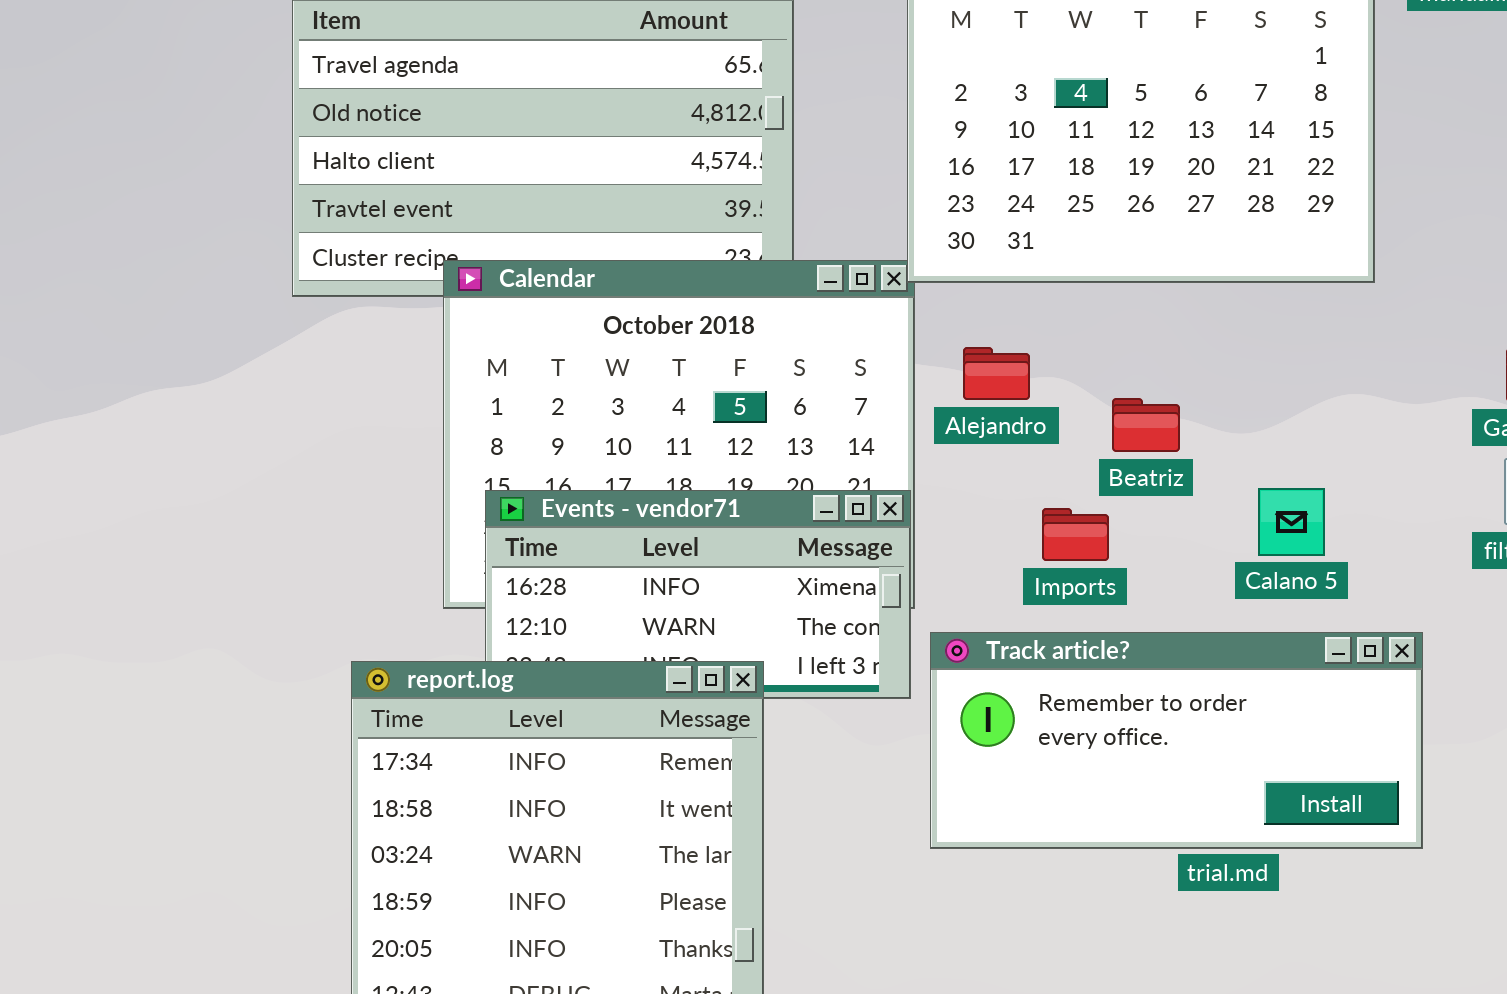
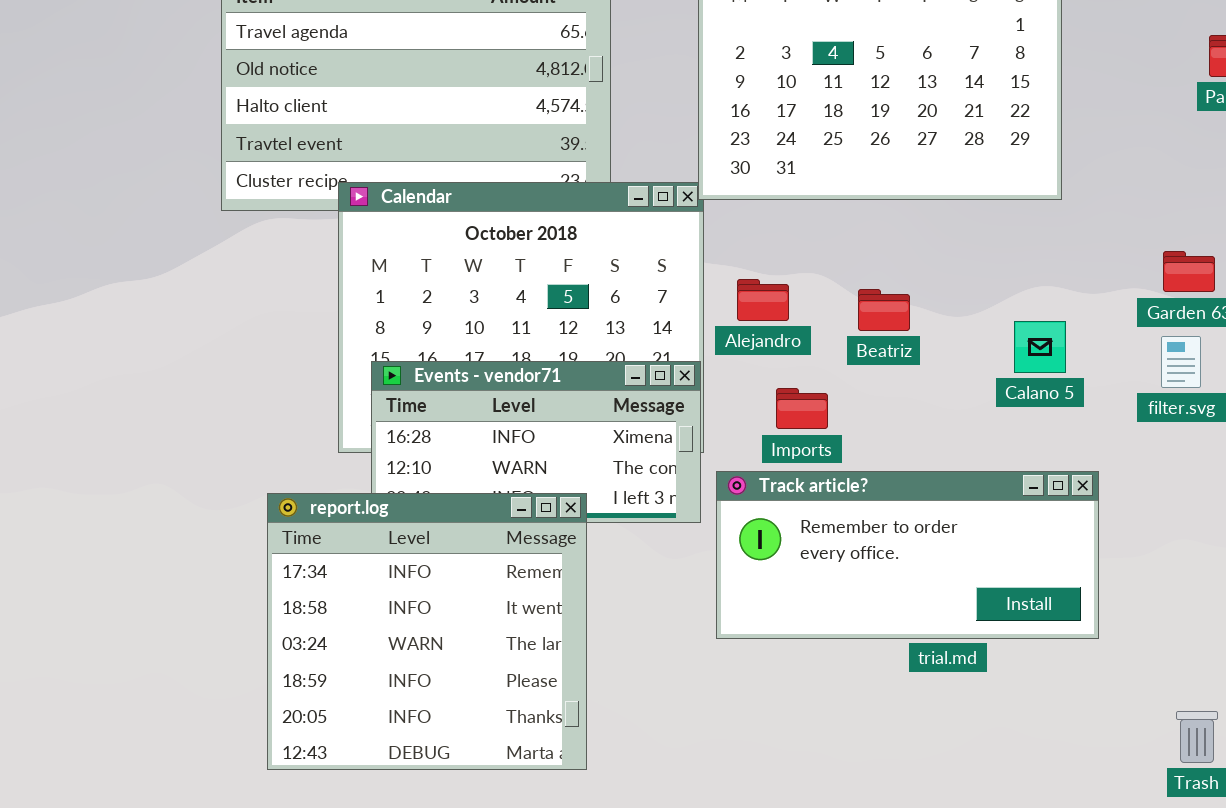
Alejandro: [963,347,1030,400] -> [737,279,789,321], moved
Calano 5: [1258,488,1325,556] -> [1014,321,1066,373], moved
Imports: [1042,508,1109,561] -> [776,388,828,429], moved

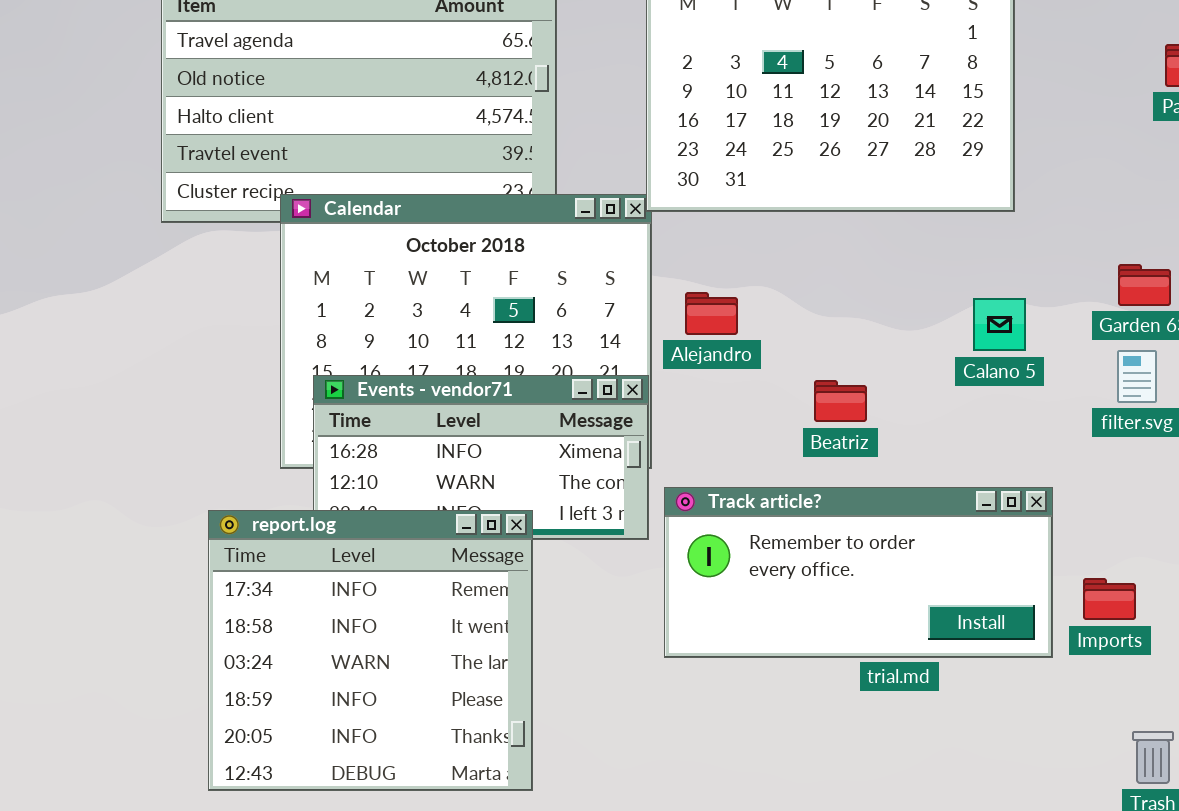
Beatriz: [858,289,910,331] -> [814,380,867,422], moved
Calano 5: [1014,321,1066,373] -> [973,298,1026,351], moved
Imports: [776,388,828,429] -> [1083,578,1136,620], moved

